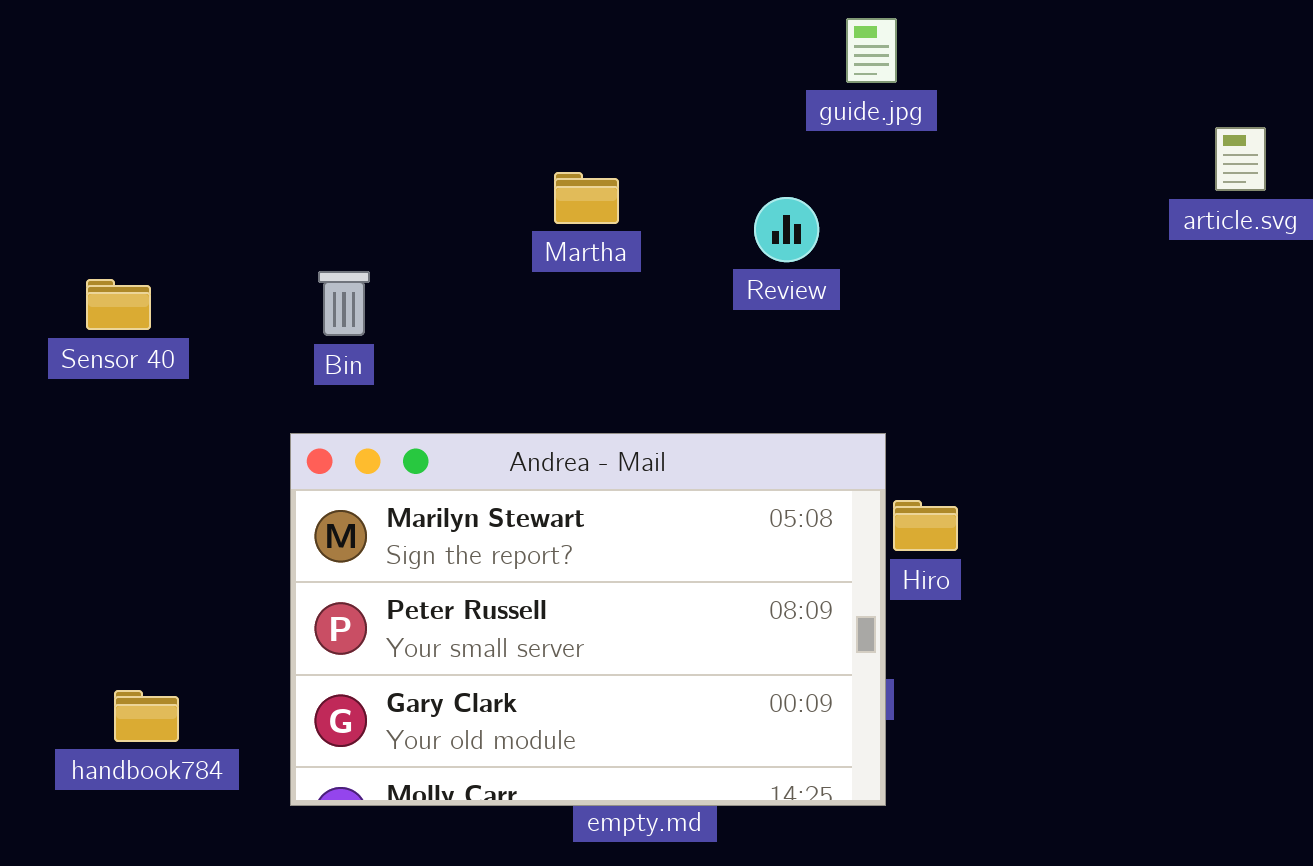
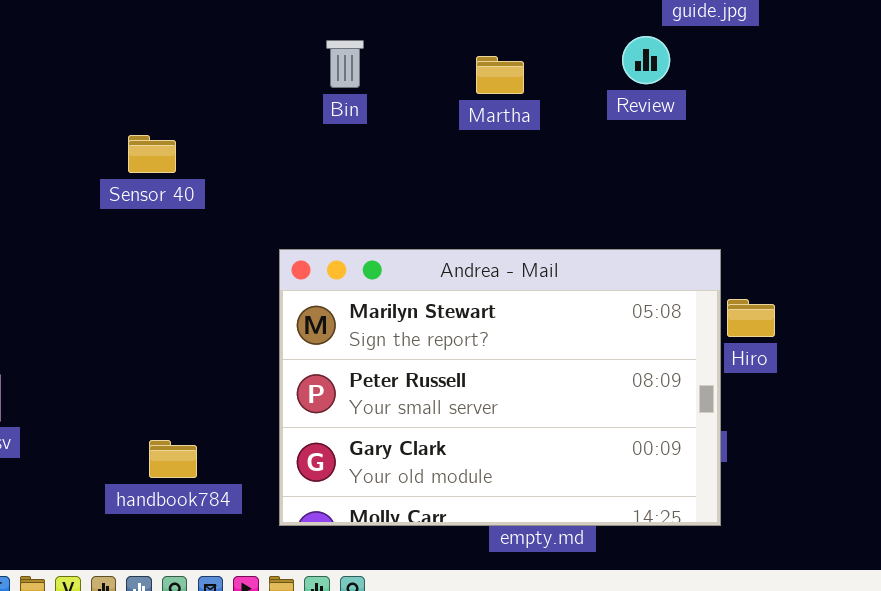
Review: [754,197,819,262] -> [622,36,670,84], moved
Bin: [318,271,370,336] -> [326,40,364,88], moved

